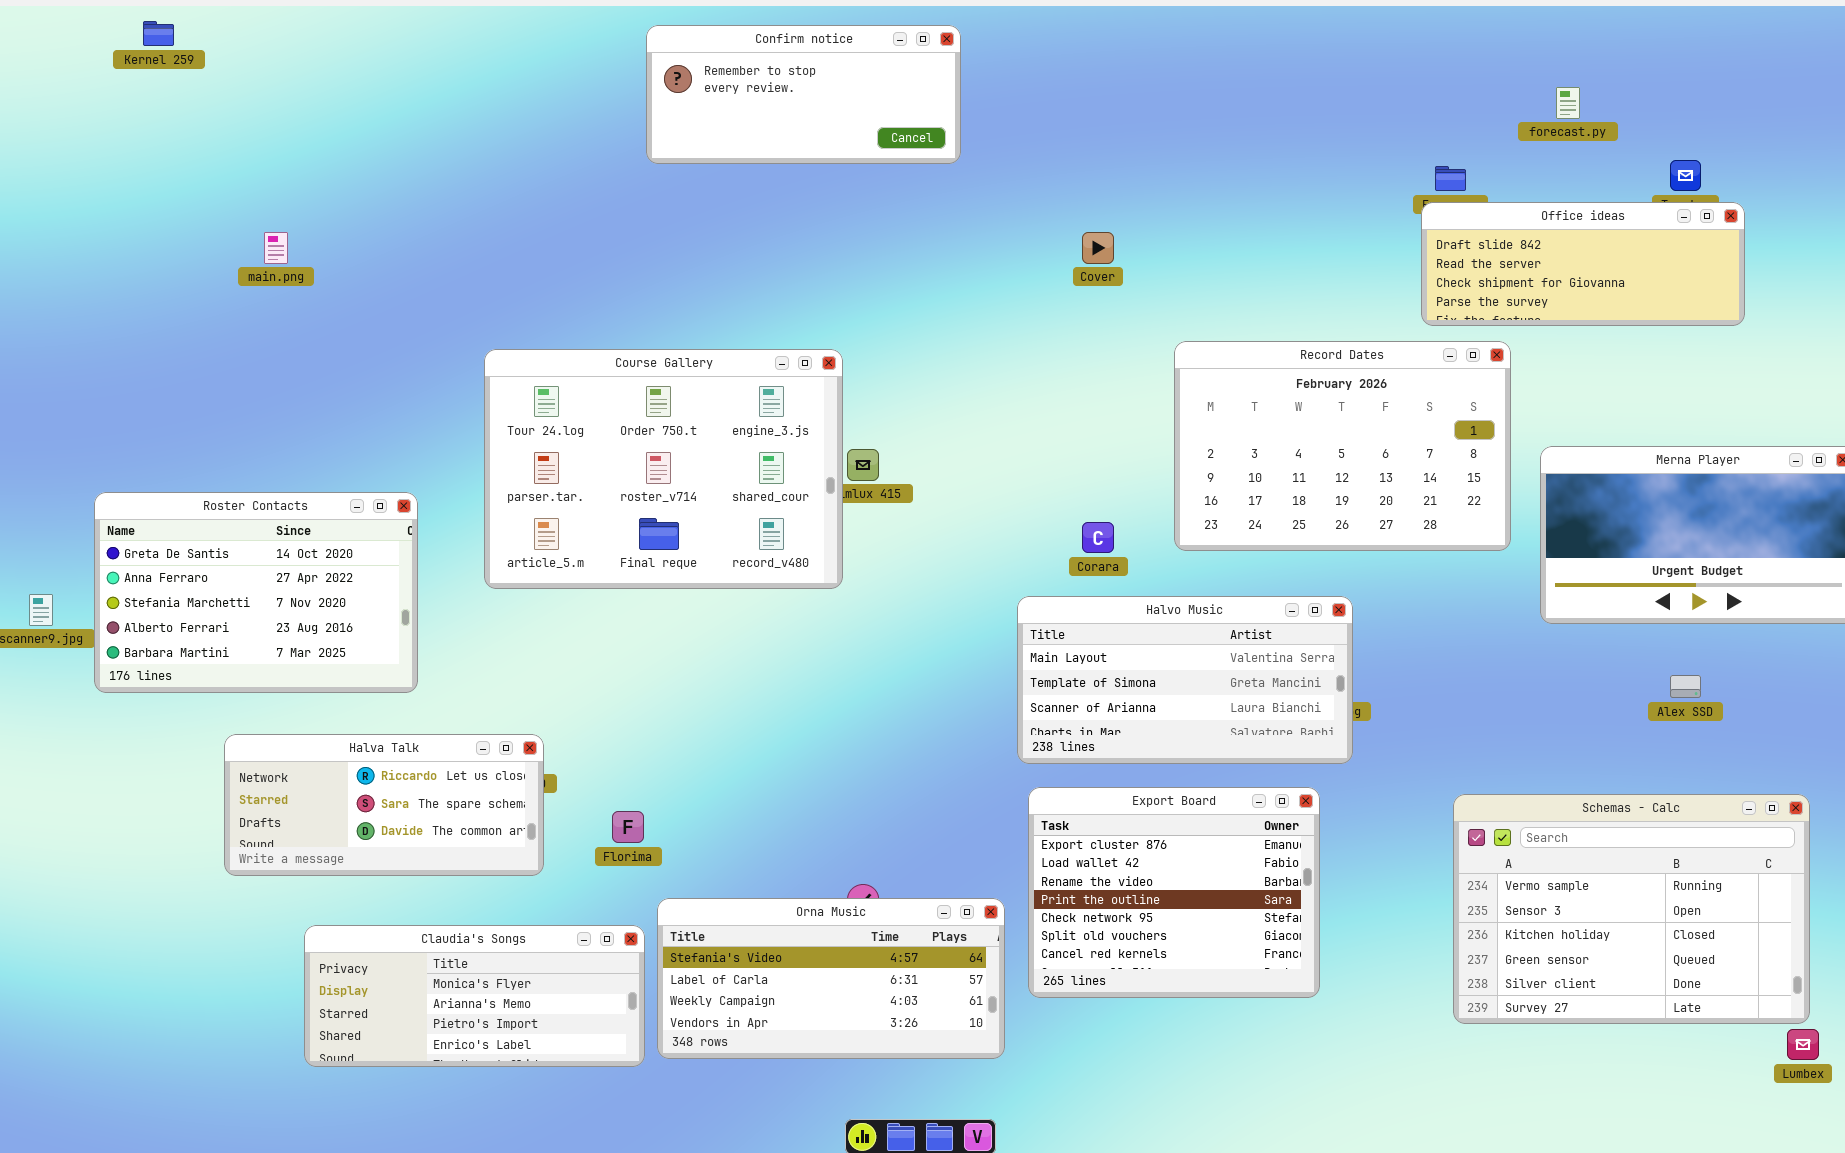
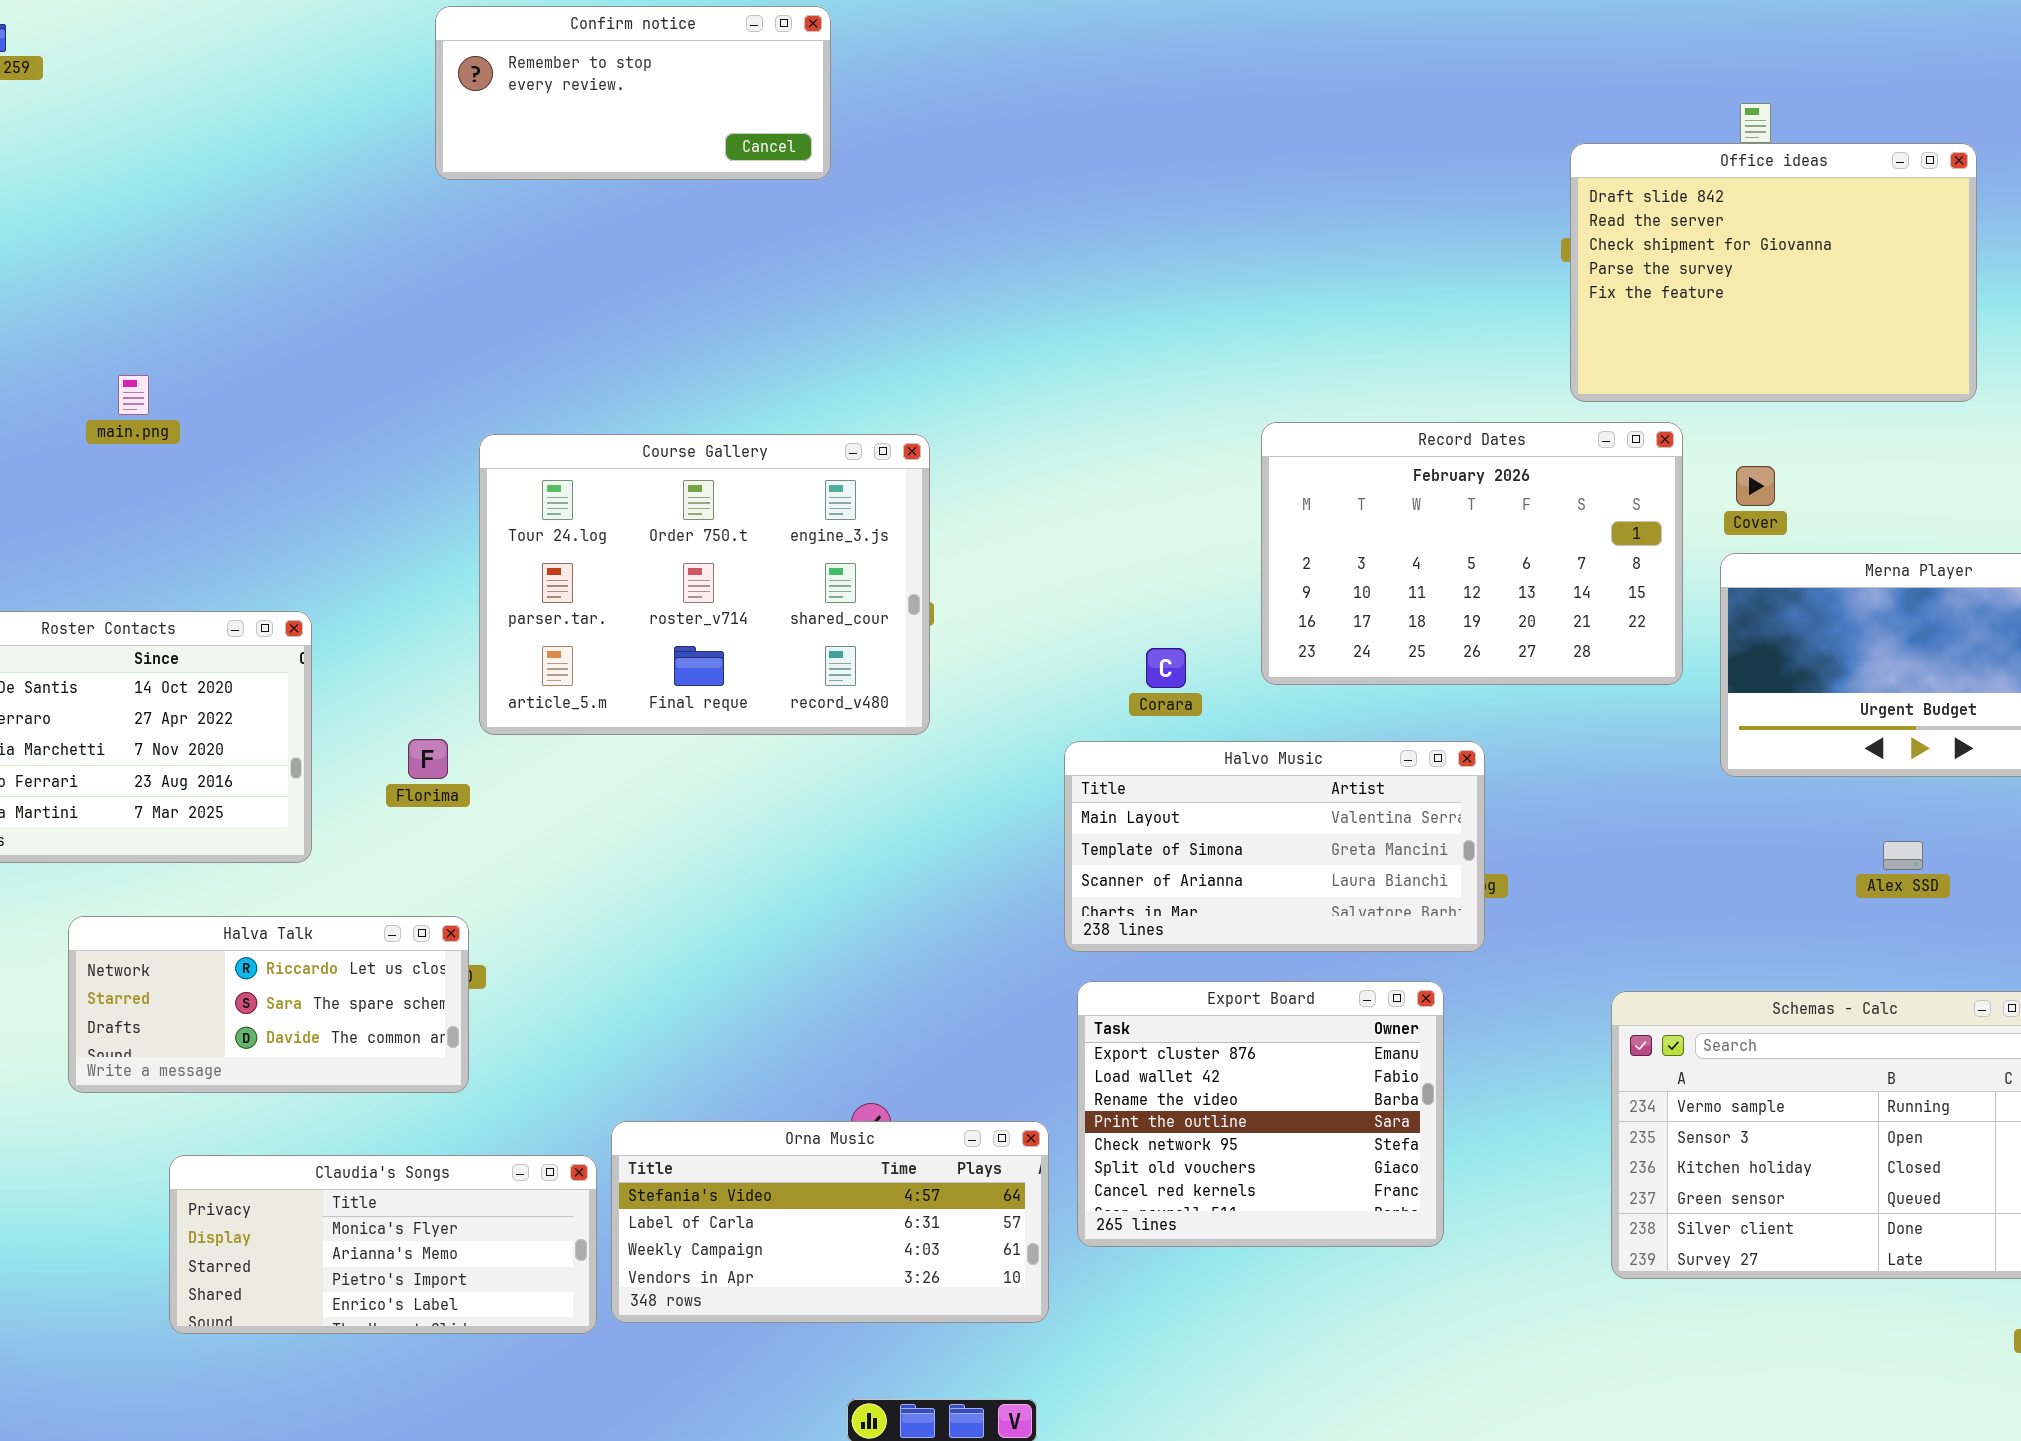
Confirm notice: [646,25,961,164] -> [435,6,831,180], moved
Office ideas: [1421,202,1745,326] -> [1570,143,1977,402], resized
main.png: [264,232,288,264] -> [118,375,149,415], moved
Cover: [1082,232,1114,264] -> [1736,466,1775,506], moved
Course Gallery: [484,349,843,589] -> [479,434,930,735], moved
Florima: [612,811,644,843] -> [408,739,448,779], moved

